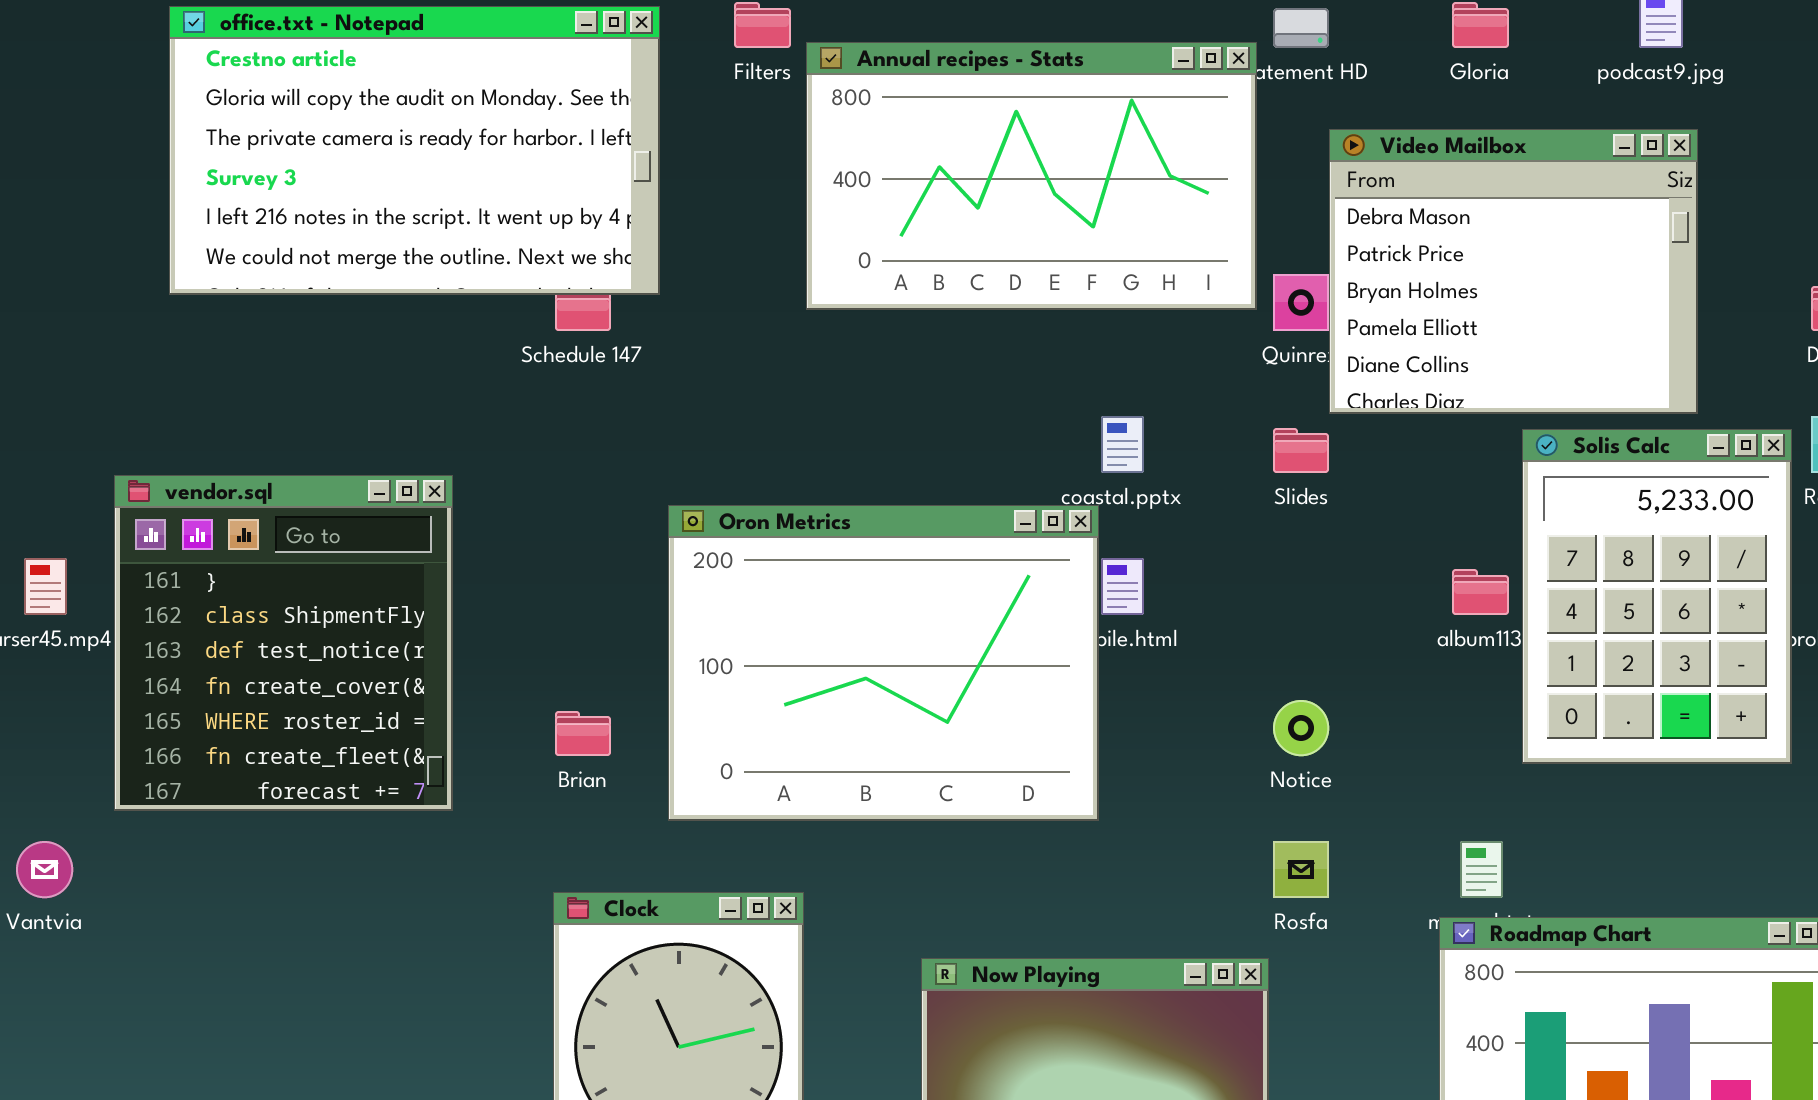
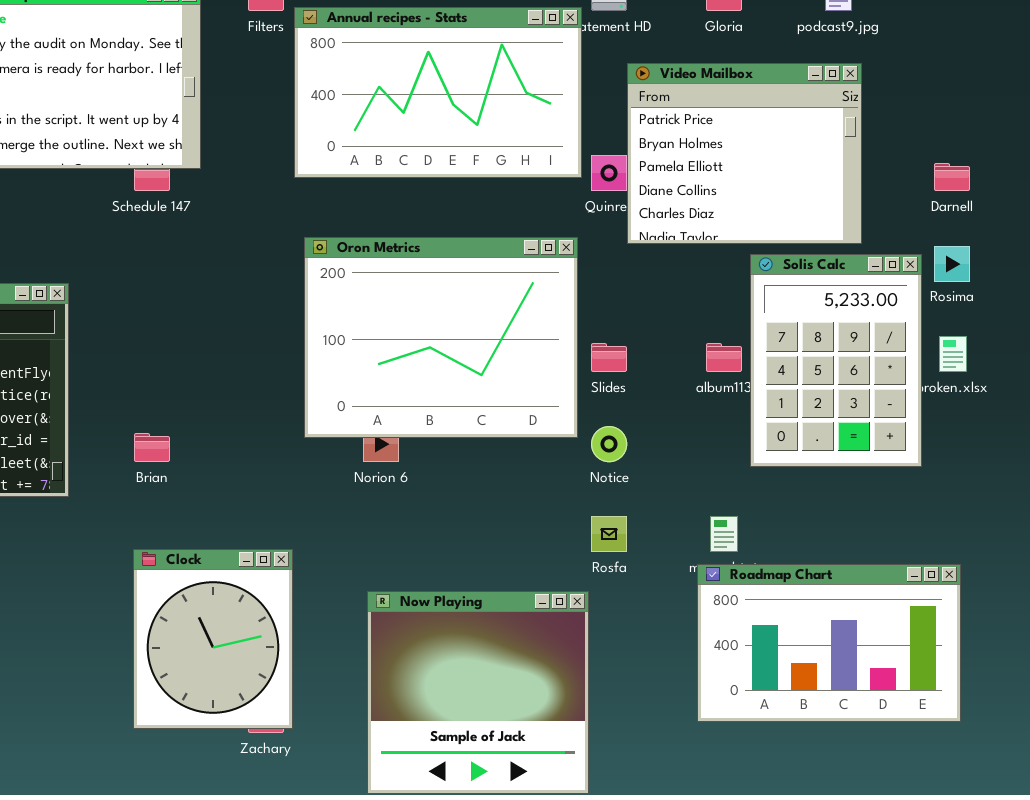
Video Mailbox: [1329,129,1698,414] -> [627,63,862,244], scrolled down 1 row
Slides: [1273,428,1329,473] -> [591,343,627,372], moved
Oron Metrics: [668,505,1099,821] -> [304,237,578,438], moved

